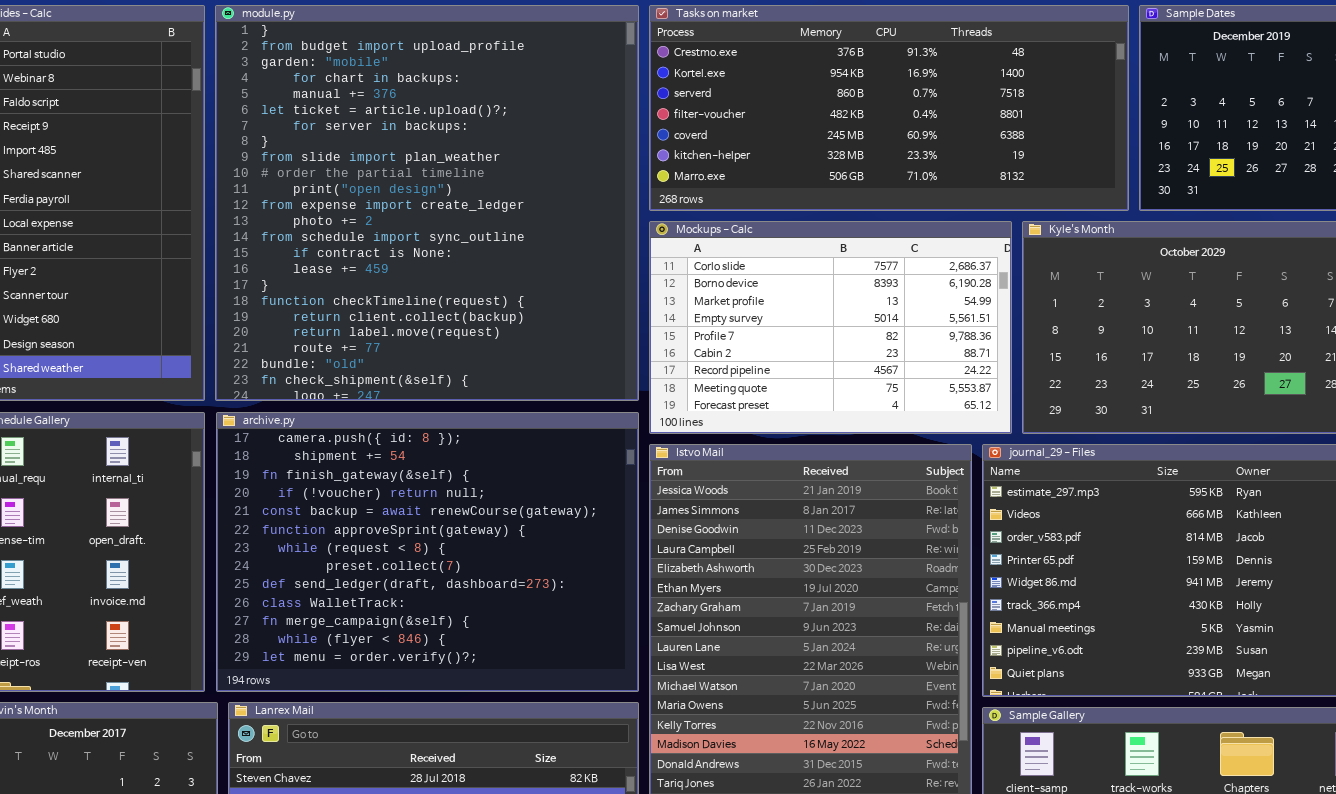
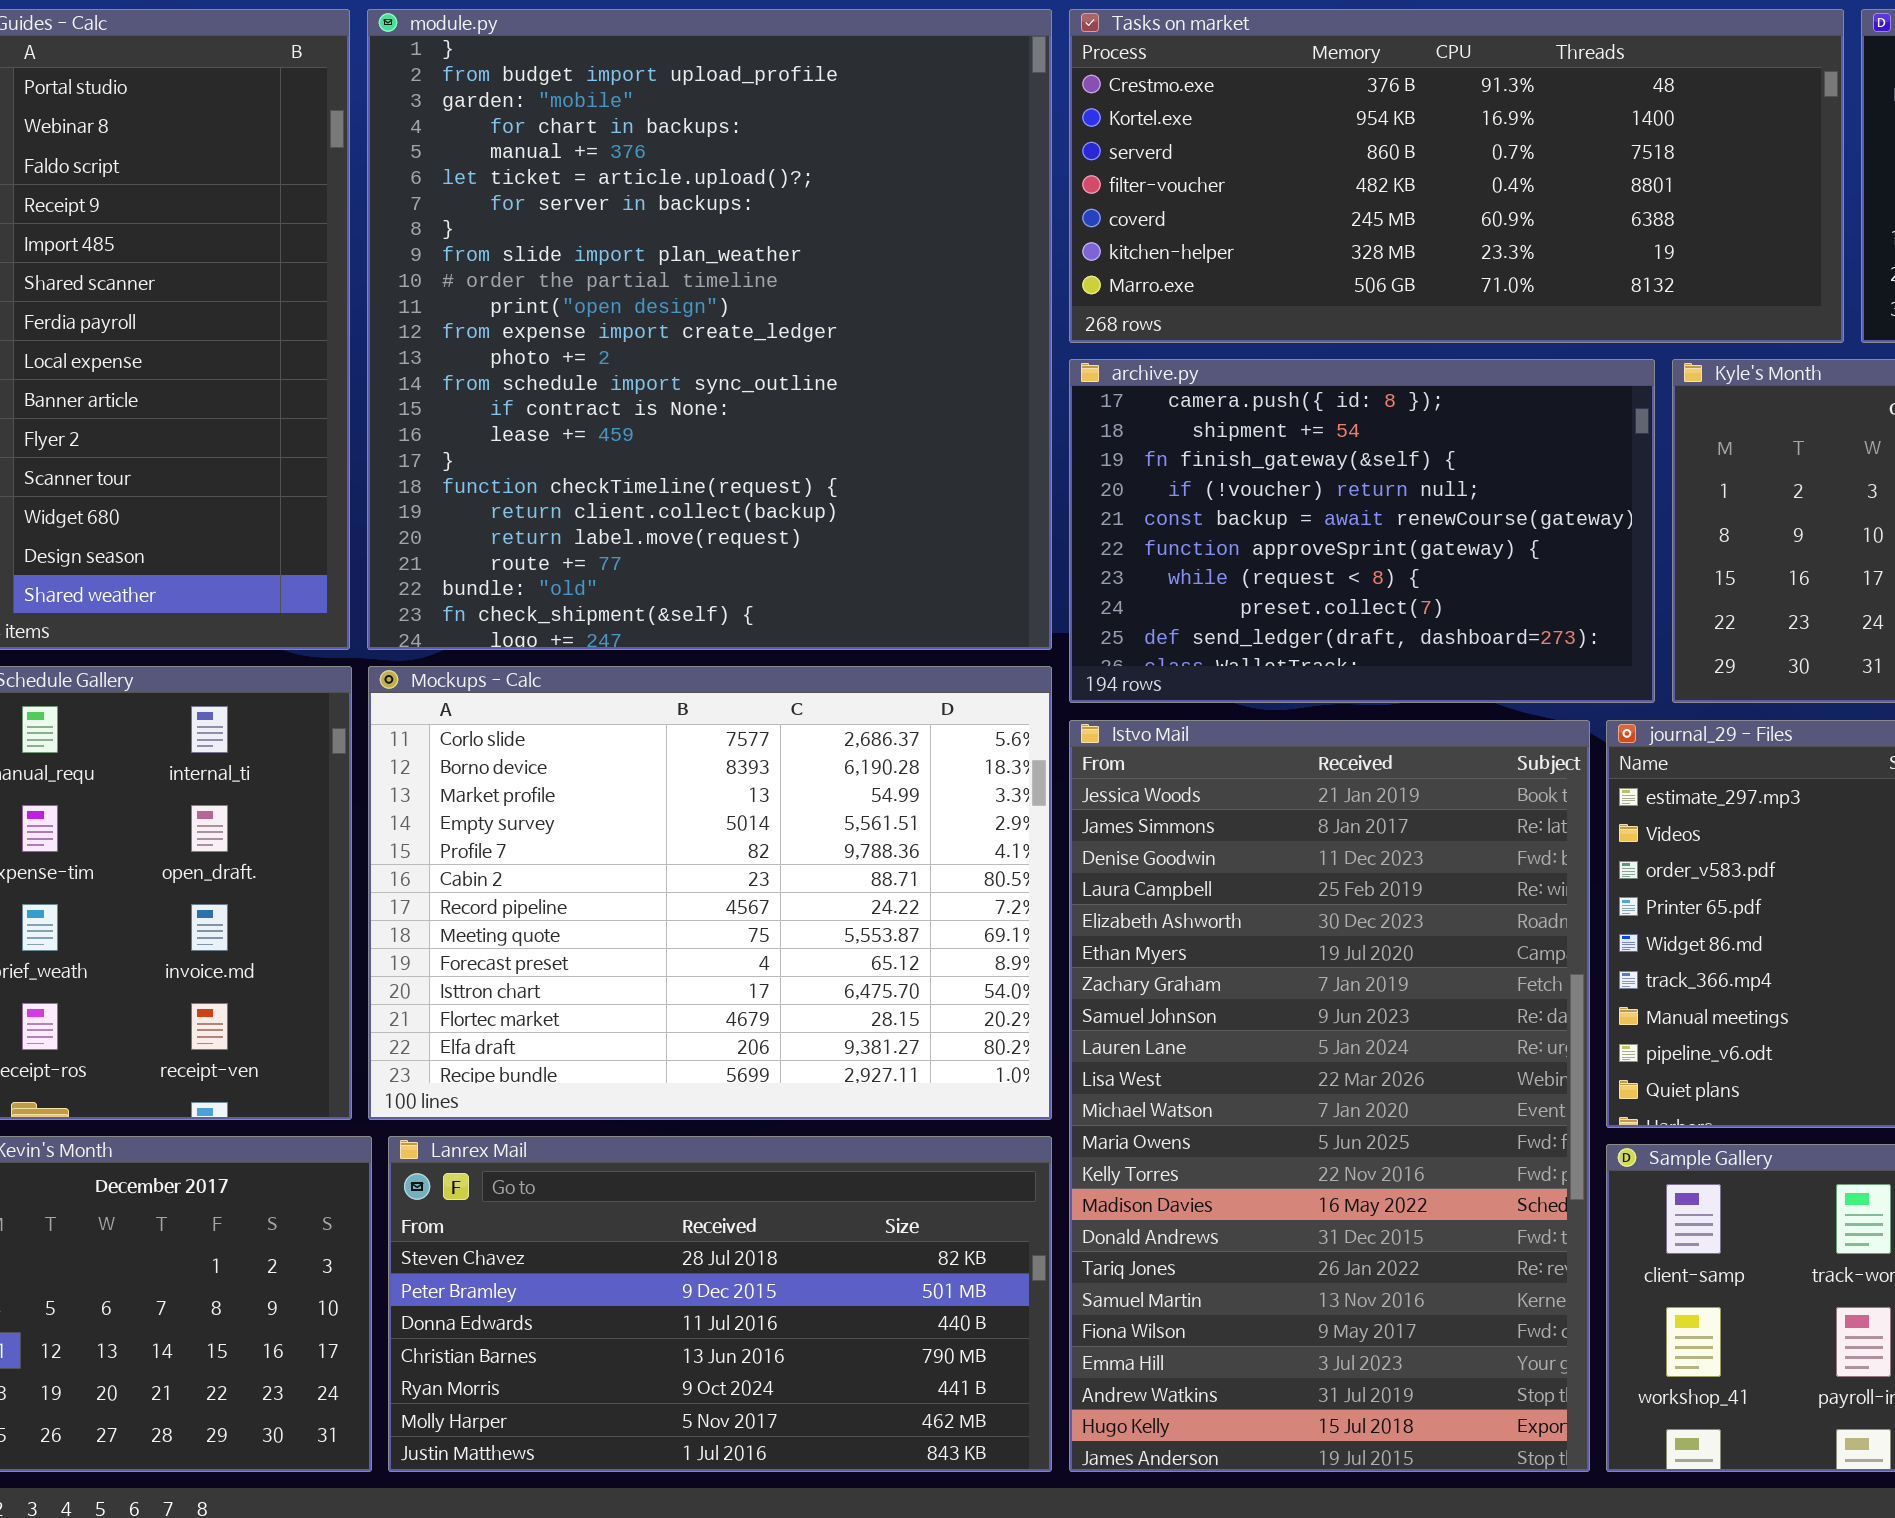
Mockups - Calc: [649,221,1012,434] -> [368,666,1052,1120], moved, resized
archive.py: [216,412,639,692] -> [1069,359,1655,703], moved, resized

